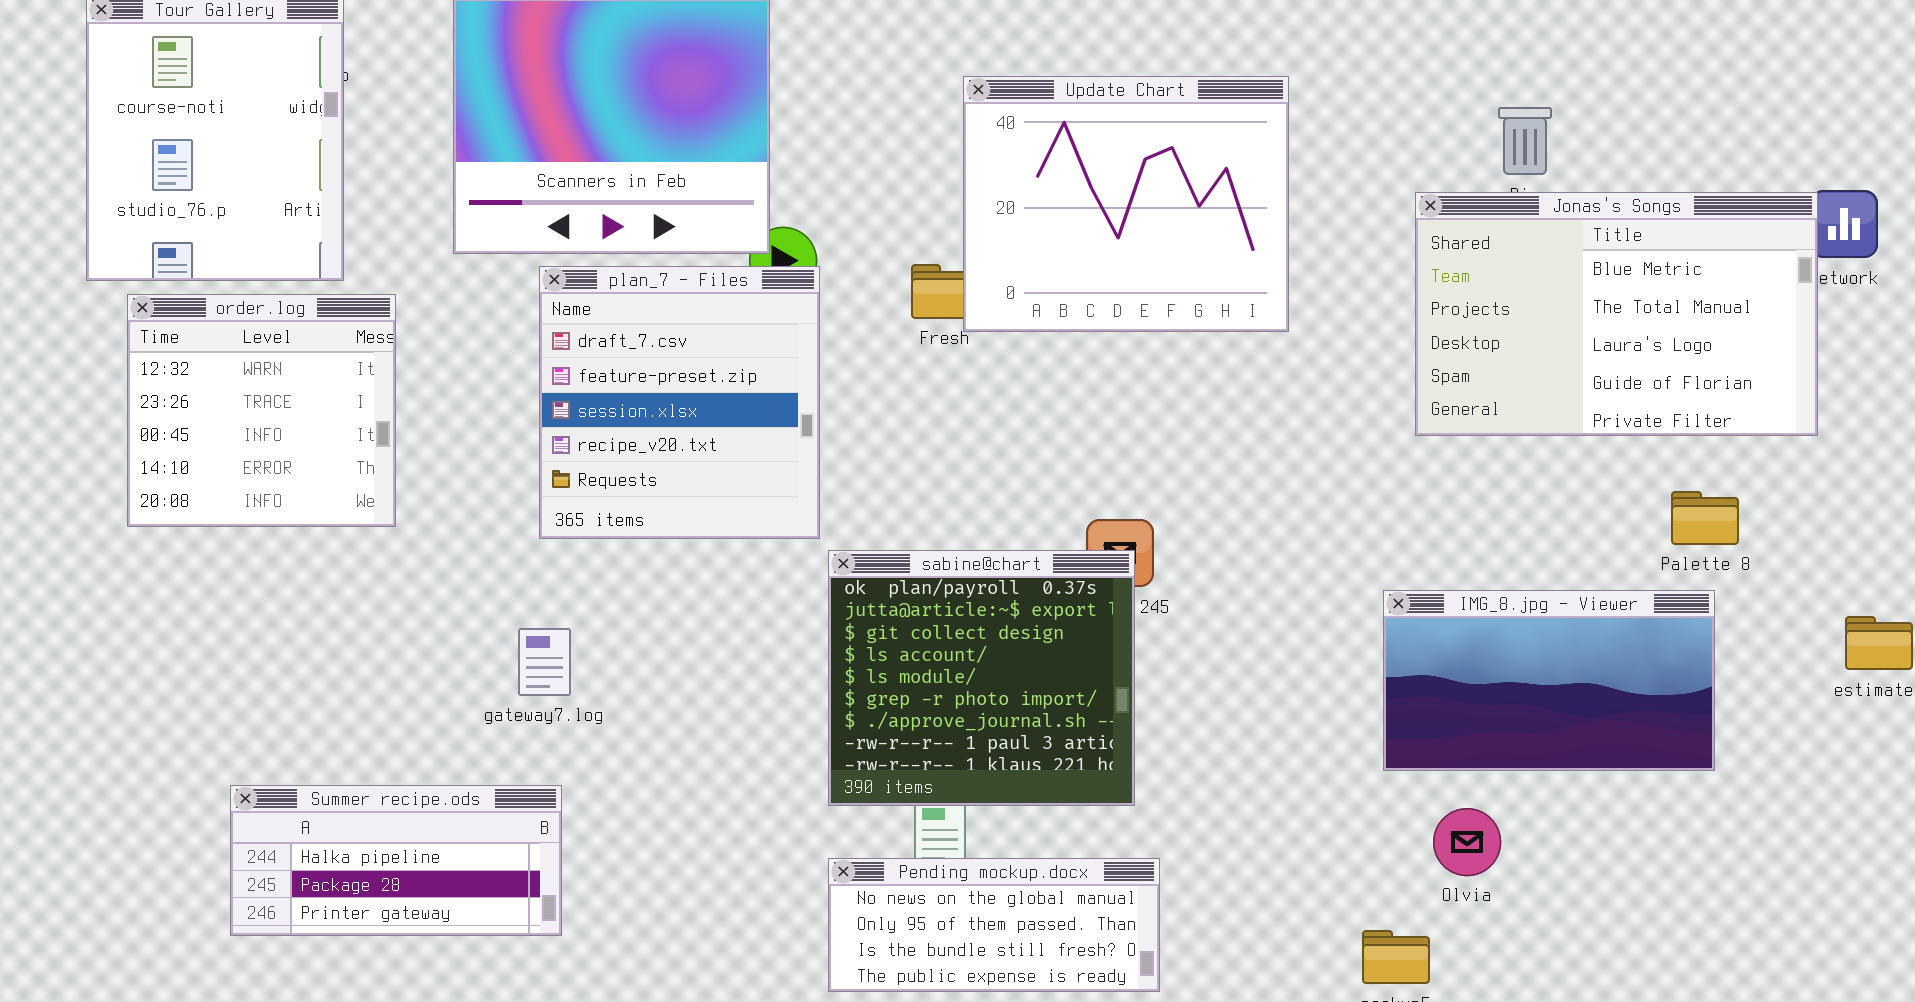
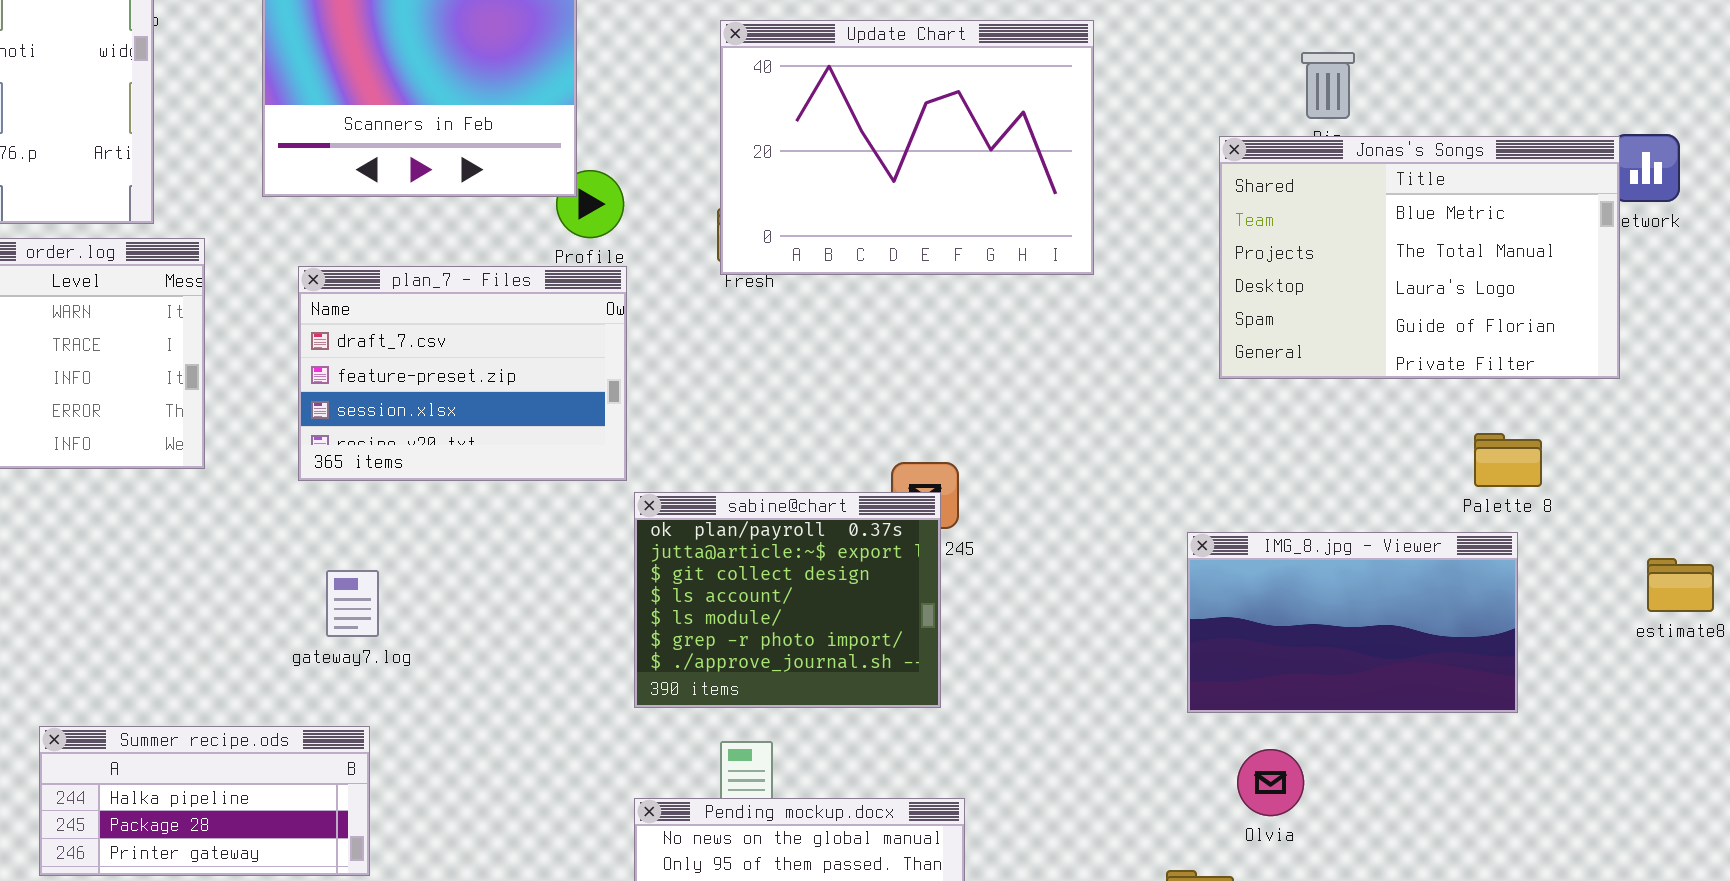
Update Chart: [963,76,1289,332] -> [720,20,1094,275], resized
plan_7 - Files: [539,266,820,539] -> [298,266,627,481], resized
sabine@chart: [828,550,1135,806] -> [634,492,941,708], resized

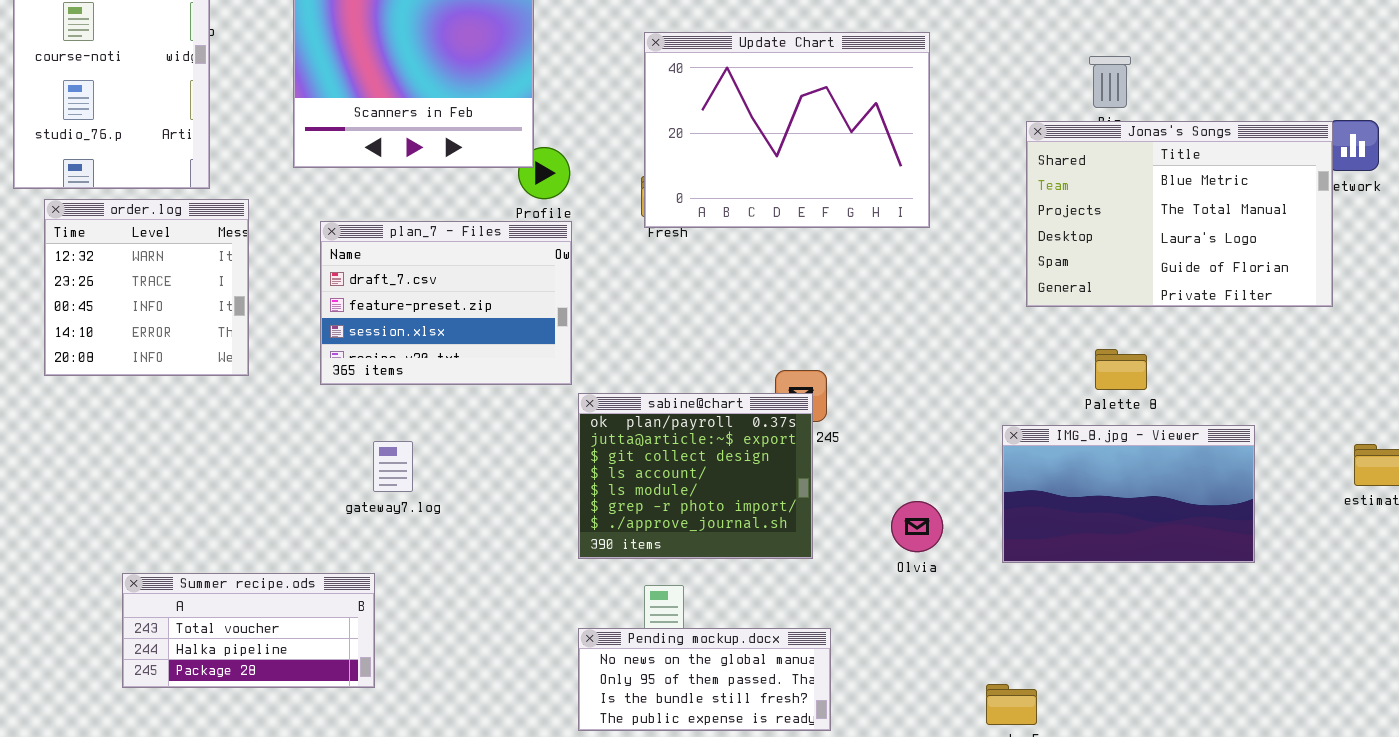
Palette 8: [1474,433,1542,487] -> [1095,349,1147,390], moved
gateway7.log: [326,570,379,637] -> [373,441,413,492], moved
Summer recipe.ods: [39,726,370,876] -> [122,573,375,688], scrolled up 1 row
Olvia: [1237,749,1304,816] -> [891,501,943,552], moved

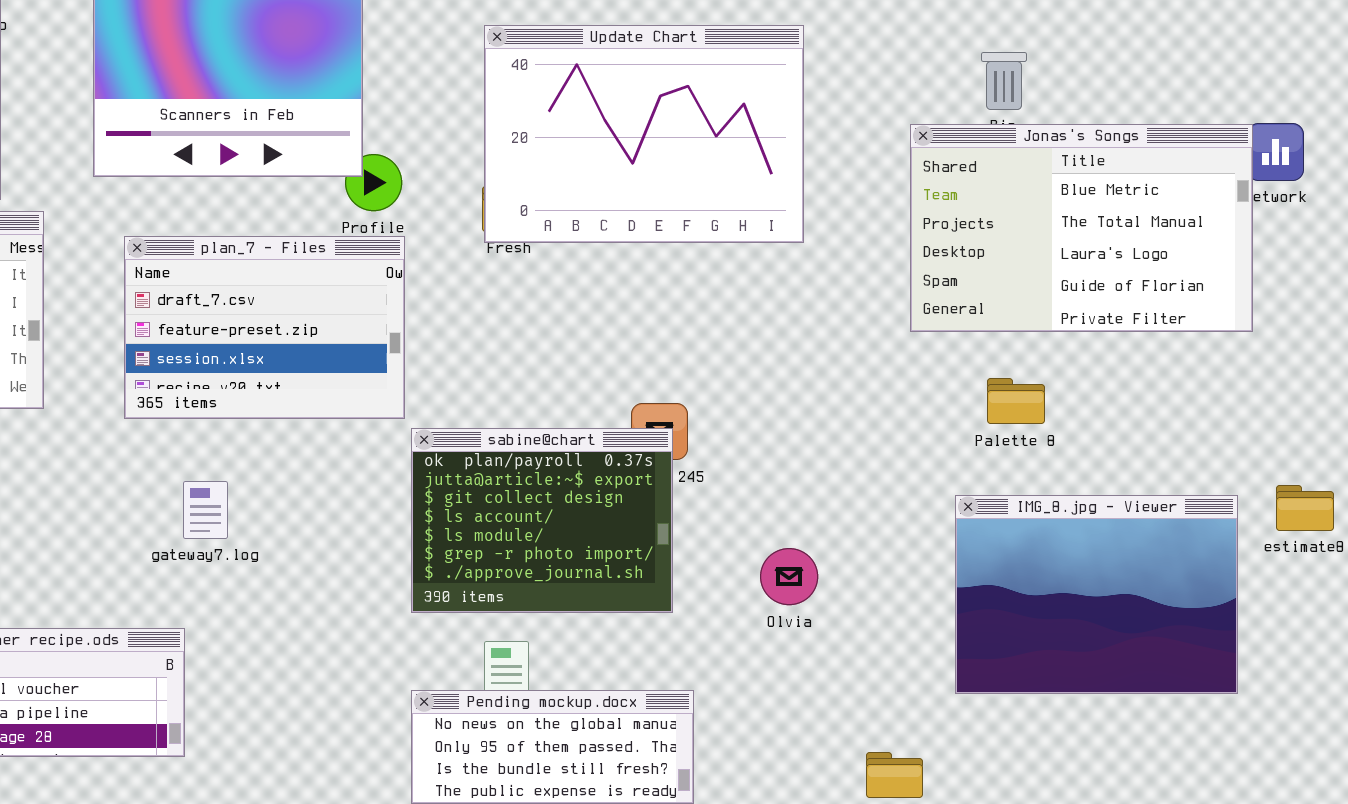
IMG_8.jpg - Viewer: [1002,425,1255,563] -> [955,495,1238,694], moved, resized

